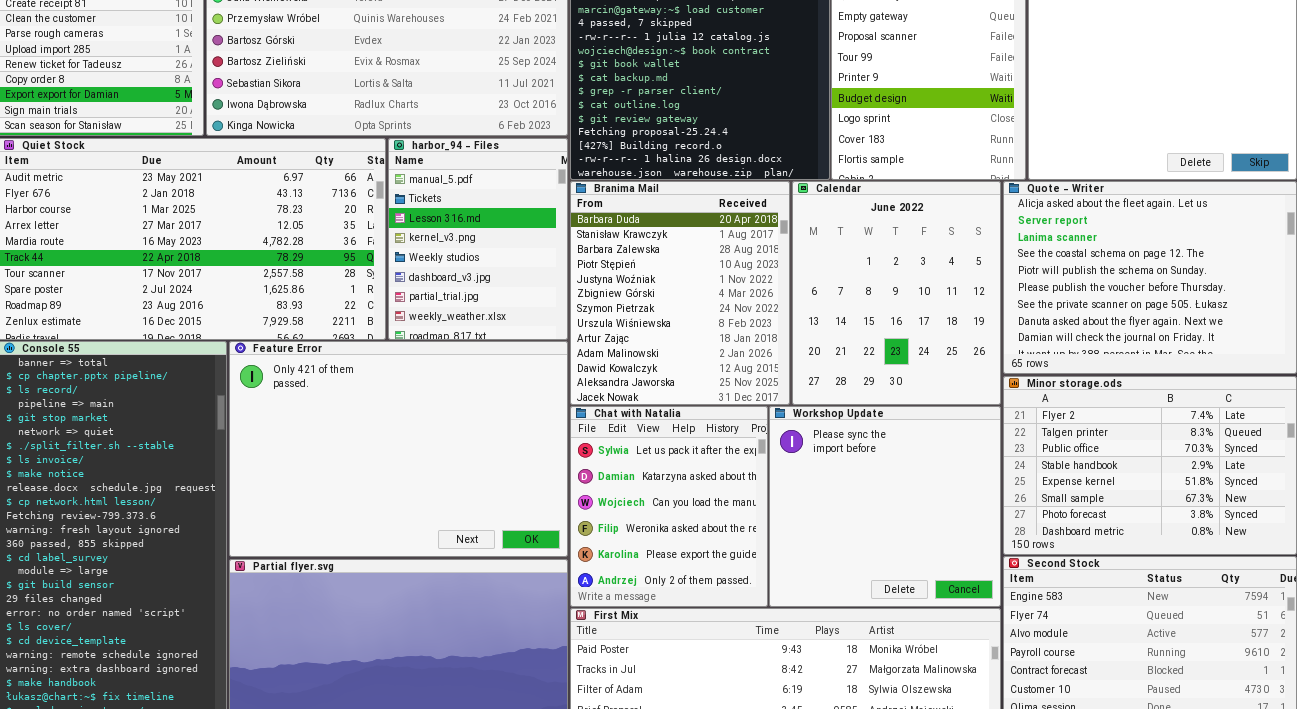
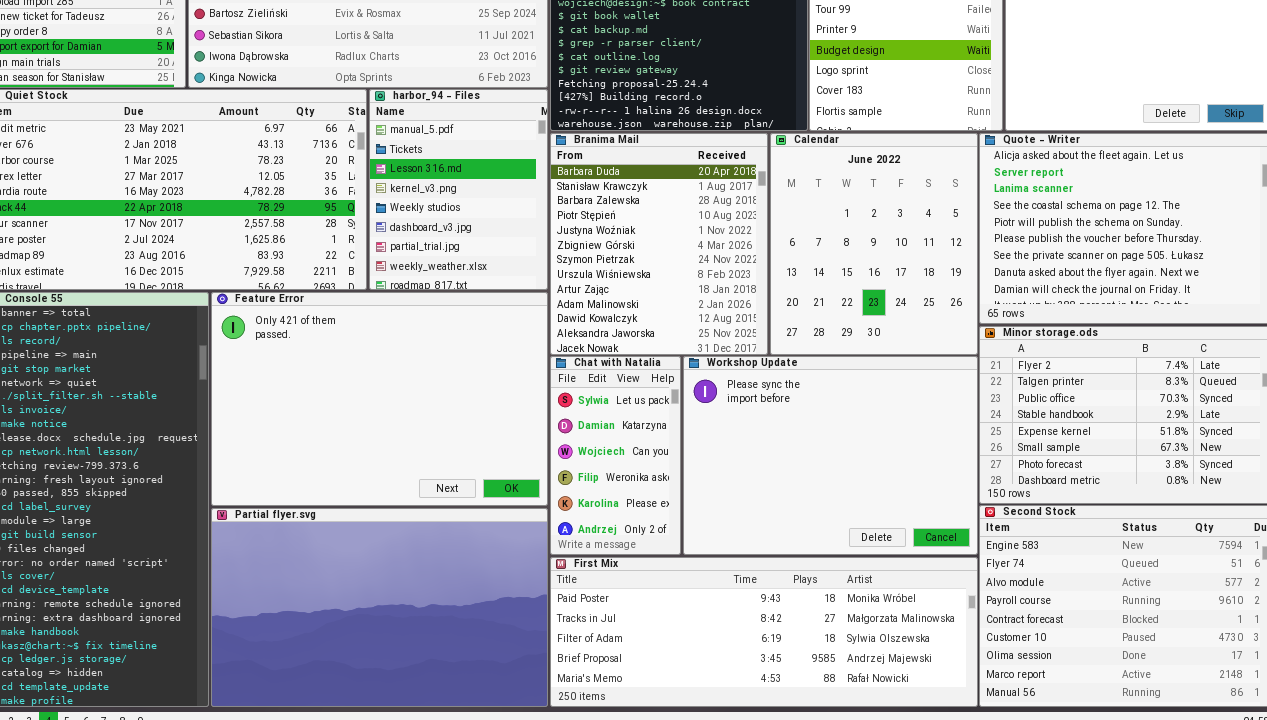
Chat with Natalia: [570,406,768,607] -> [550,356,681,555], resized
Workshop Update: [769,406,1001,607] -> [683,356,978,555], resized

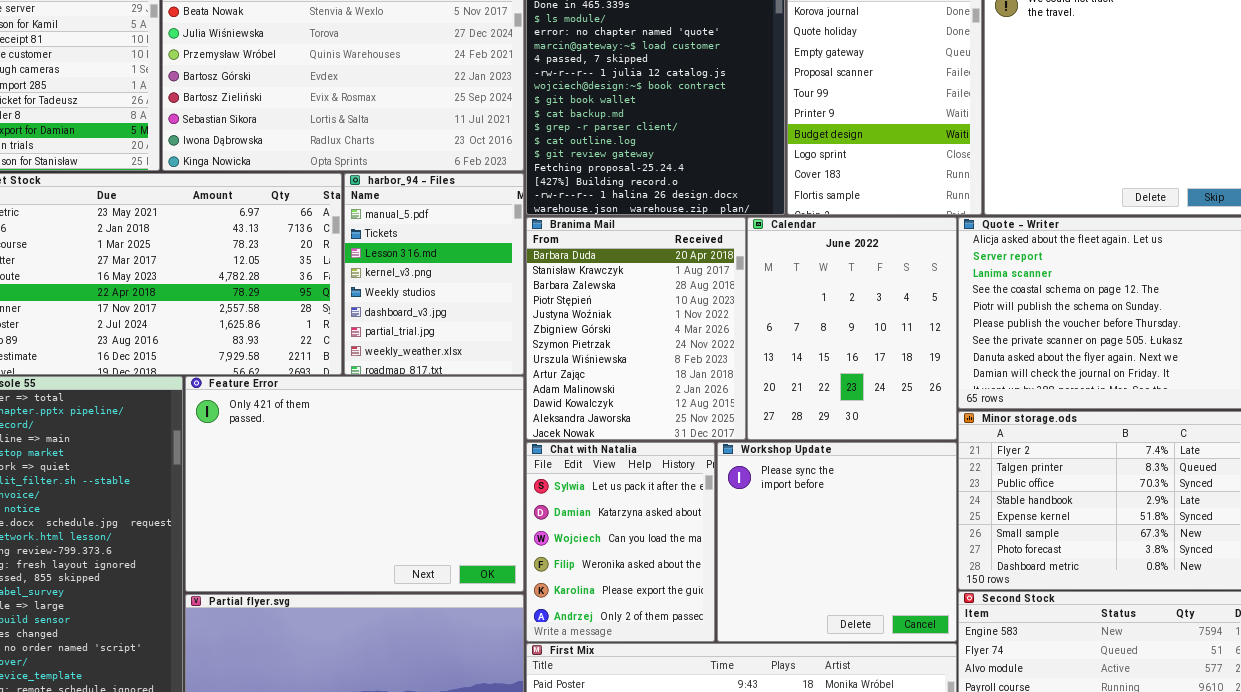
Chat with Natalia: [550,356,681,555] -> [526,442,715,642], resized
Workshop Update: [683,356,978,555] -> [717,442,957,642], resized

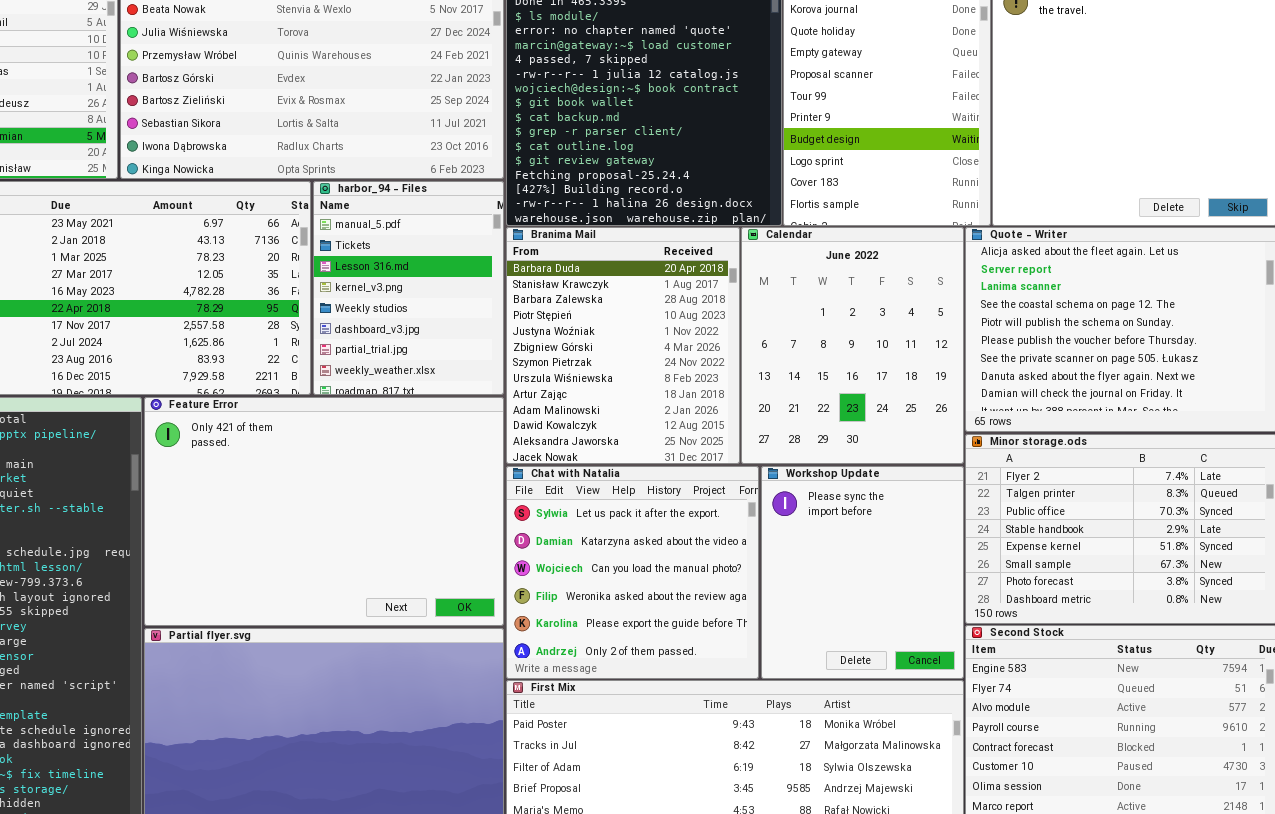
Chat with Natalia: [526,442,715,642] -> [506,466,759,679], resized
Workshop Update: [717,442,957,642] -> [761,466,964,679], resized

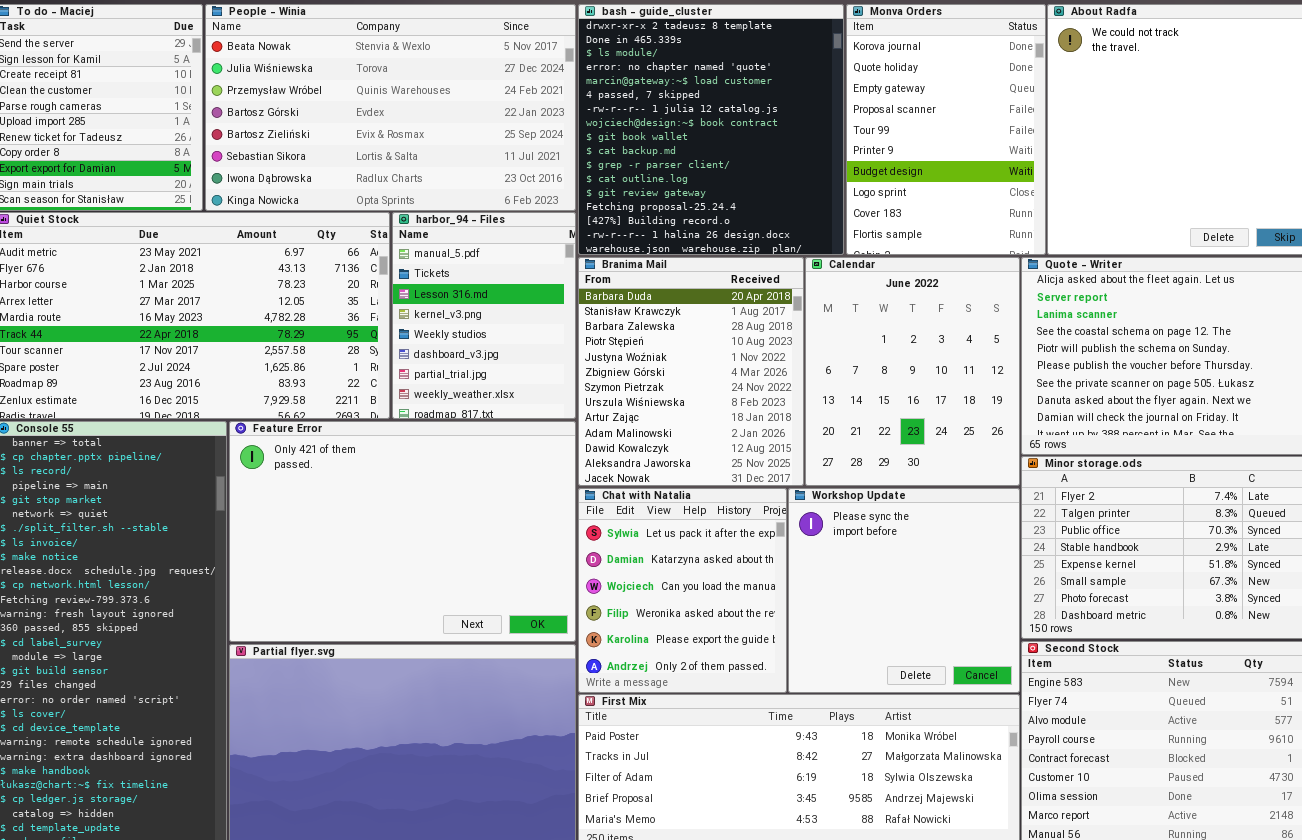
Chat with Natalia: [506,466,759,679] -> [578,488,787,693], resized
Workshop Update: [761,466,964,679] -> [788,488,1020,693], resized

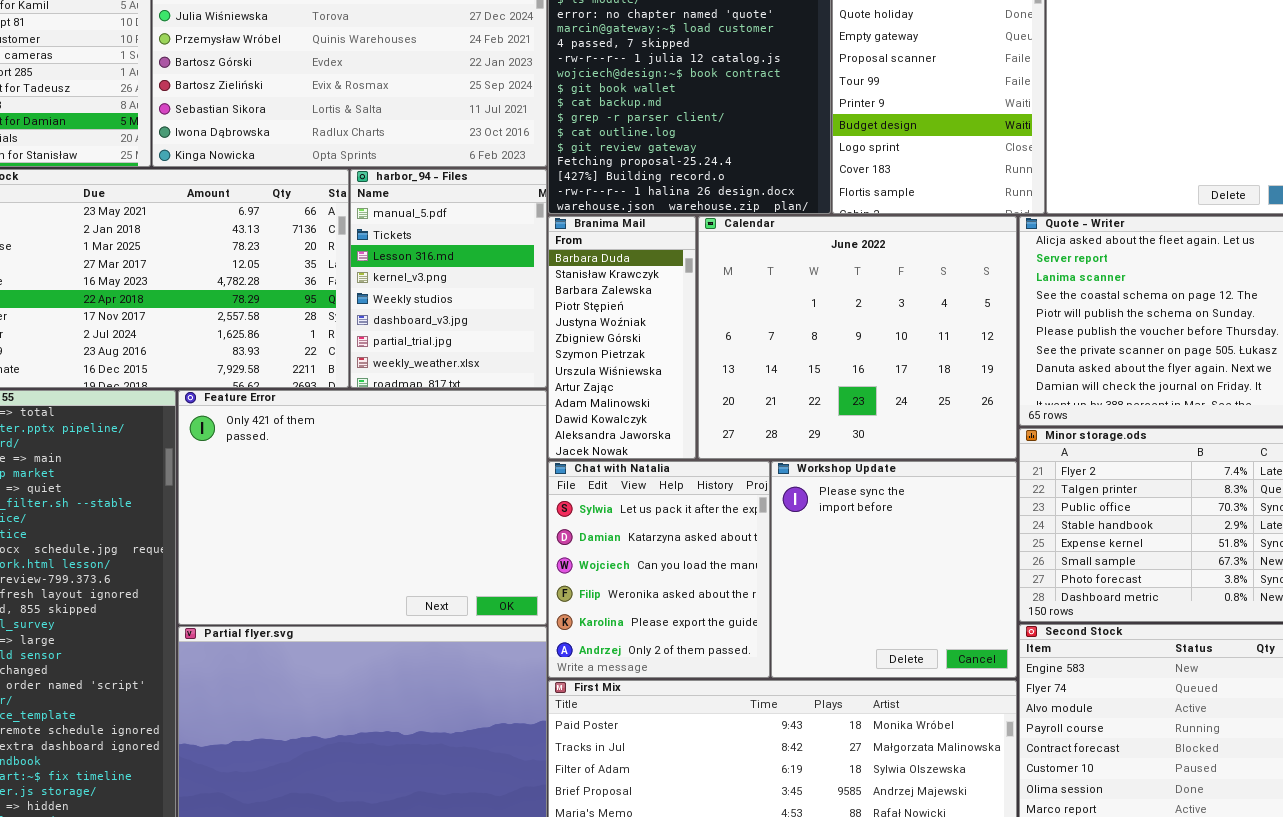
Branima Mail: [578,257,804,486] -> [548,216,696,459], resized
Calendar: [805,257,1020,486] -> [698,216,1017,459], resized

